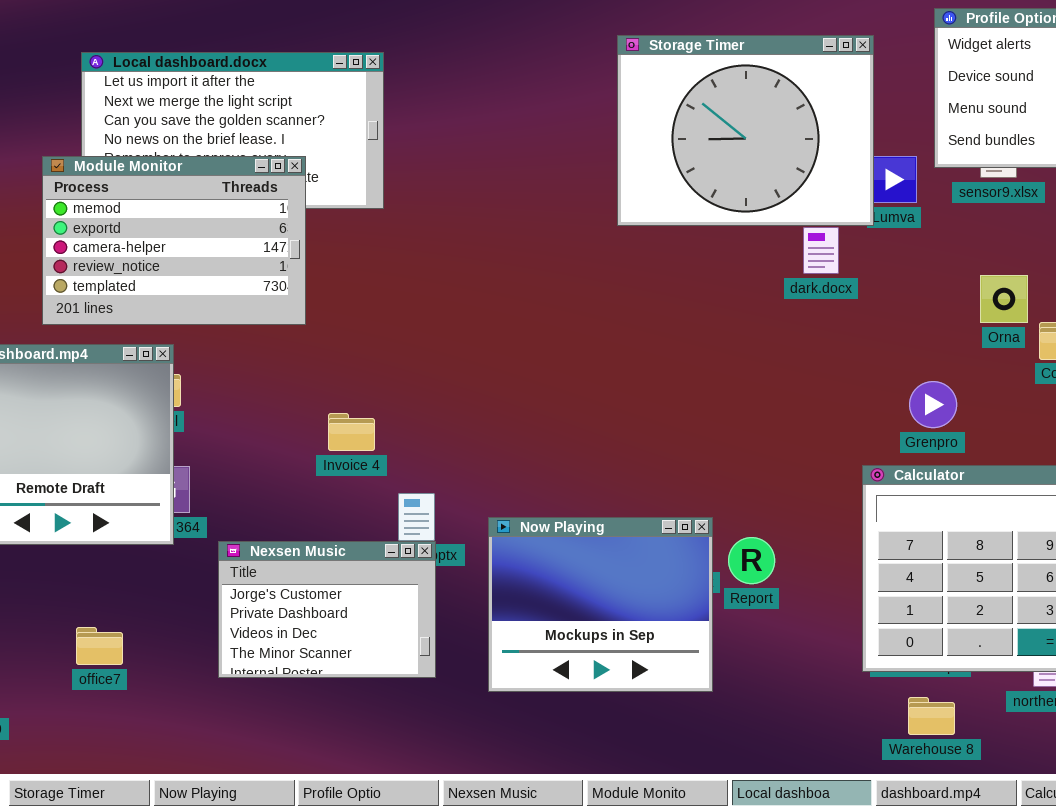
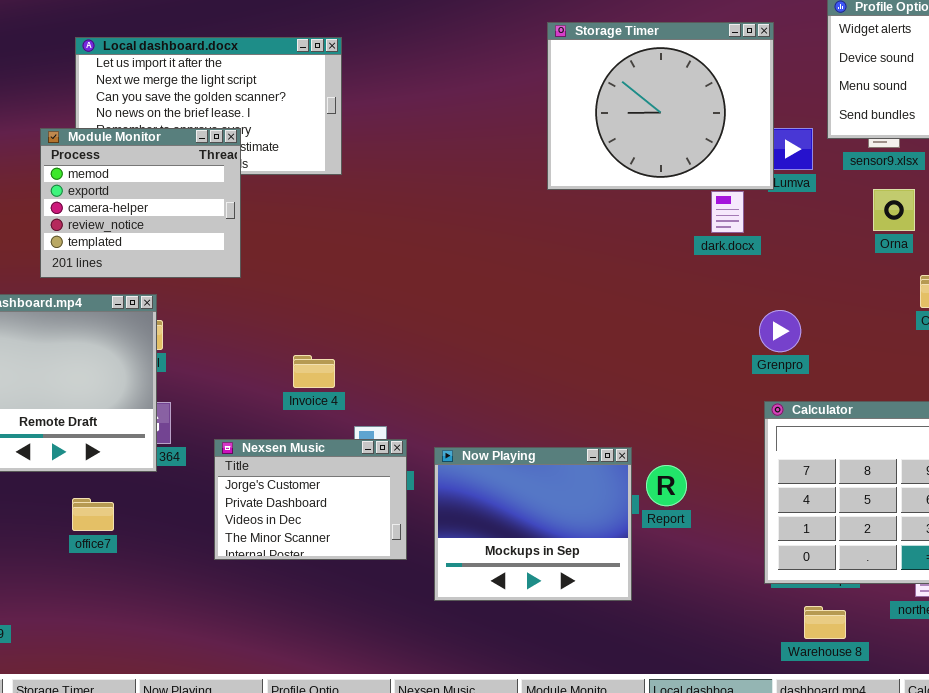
Module Monitor: [42,156,306,325] -> [40,128,241,278], resized
Orna: [980,275,1028,323] -> [873,189,915,231], moved
Grenpro: [909,381,957,428] -> [759,310,801,352], moved
Nexsen Music: [218,541,436,678] -> [214,439,407,560], moved
office7: [76,627,123,665] -> [72,498,114,531], moved

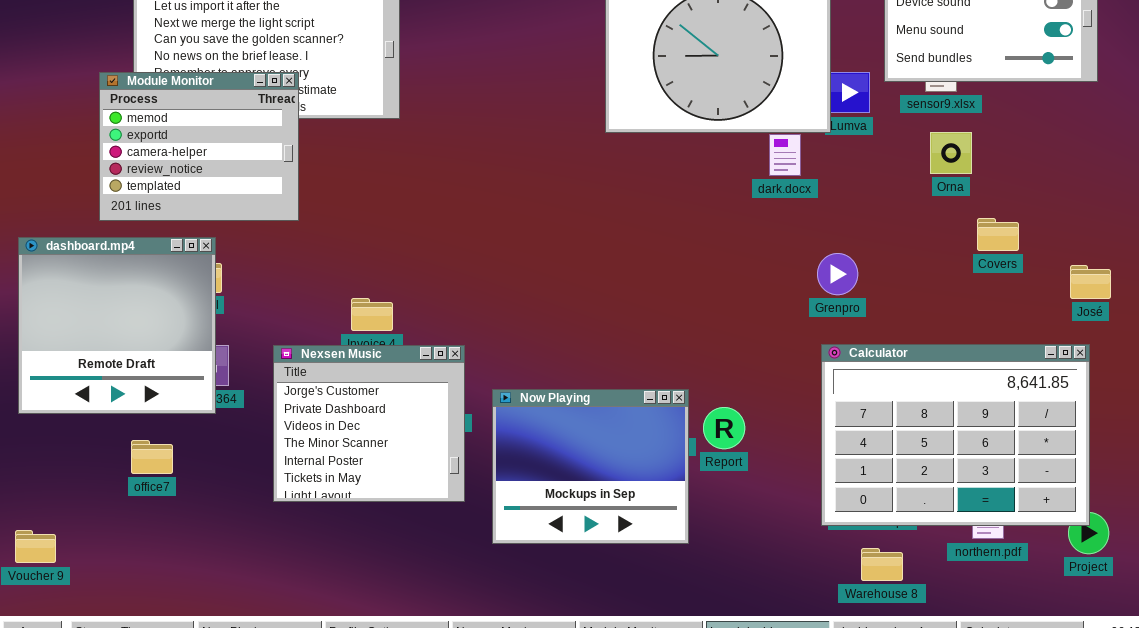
Nexsen Music: [214,439,407,560] -> [273,345,465,502], resized

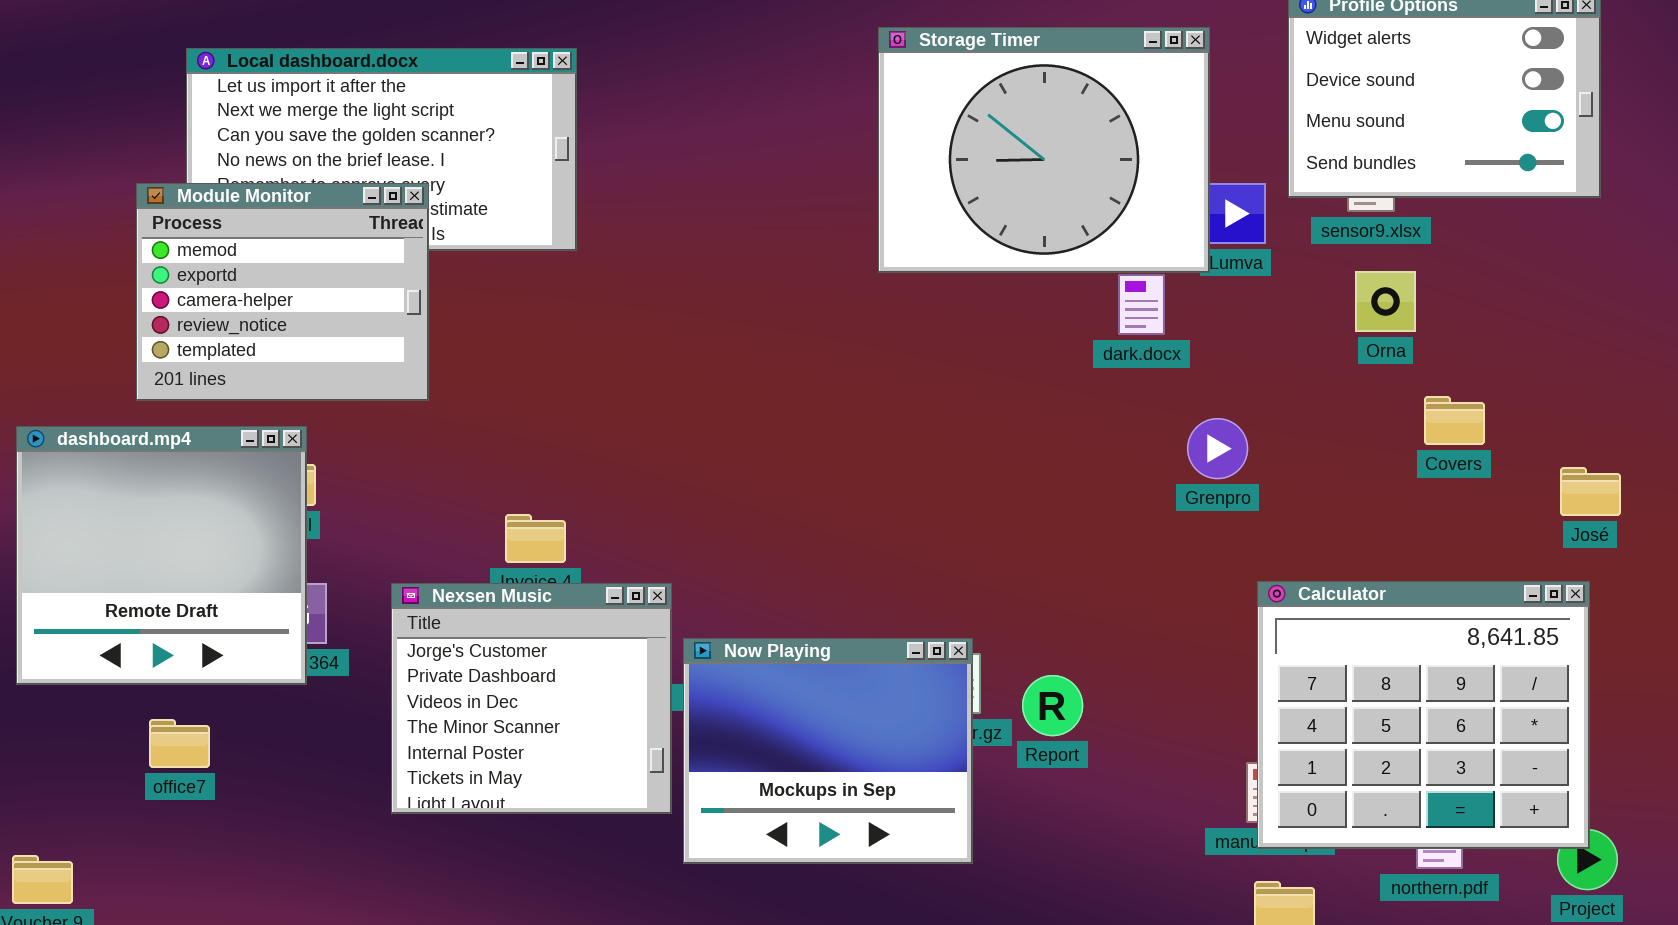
Grenpro: [817,253,858,295] -> [1187,418,1248,479], moved
Calculator: [821,344,1090,526] -> [1257,581,1590,849], resized
Now Playing: [492,389,689,544] -> [683,638,973,864], moved
office7: [131,440,173,474] -> [149,719,210,768], moved

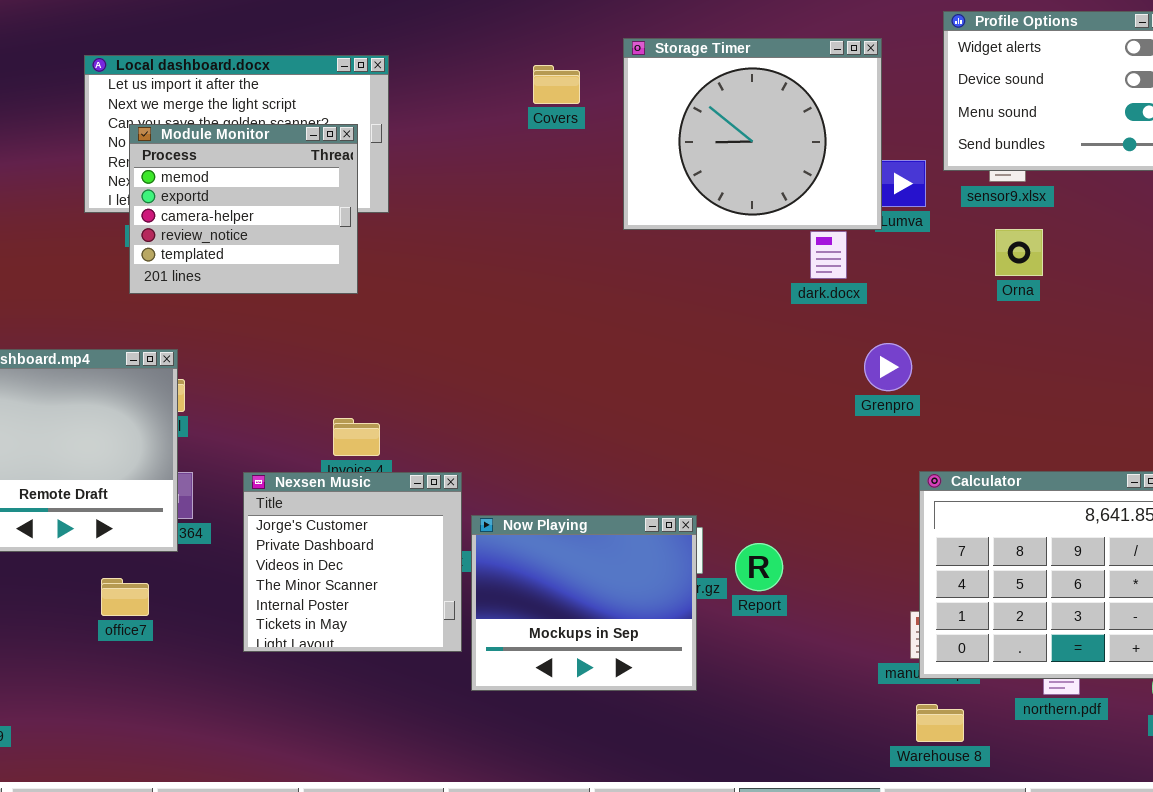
Module Monitor: [136,183,429,401] -> [129,124,358,294], moved
Covers: [1424,396,1485,445] -> [533,65,580,104], moved
office7: [149,719,210,768] -> [101,578,149,616], moved

